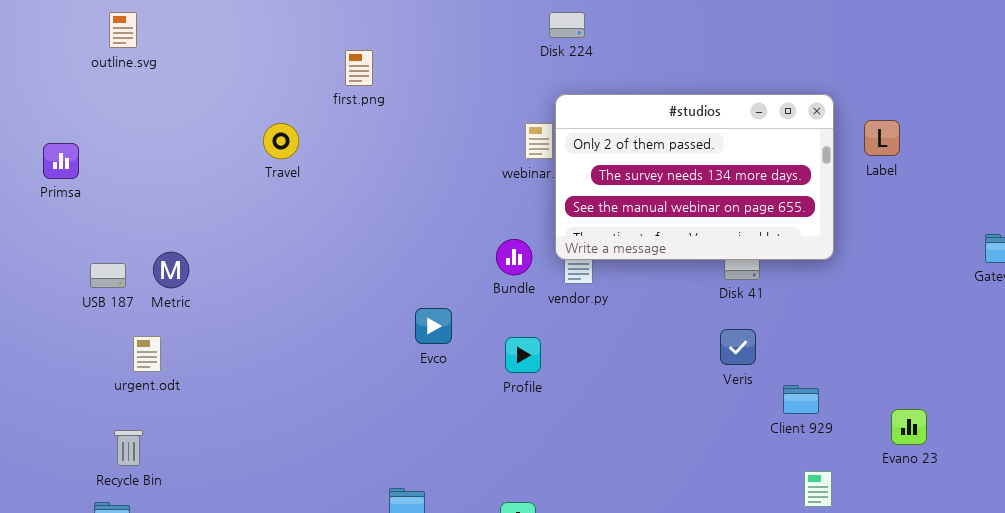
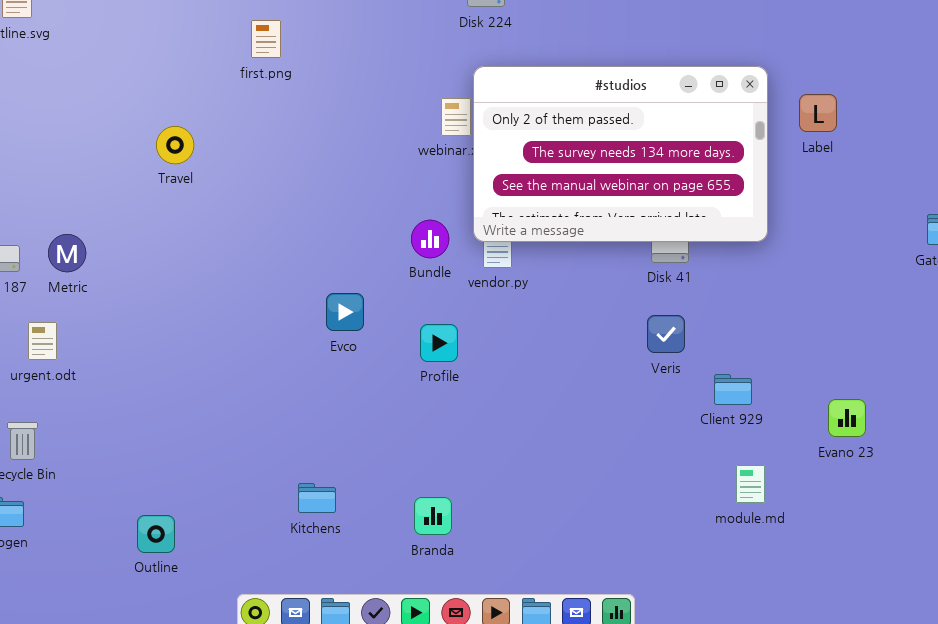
Travel: [263,123,299,159] -> [156,126,194,164], moved

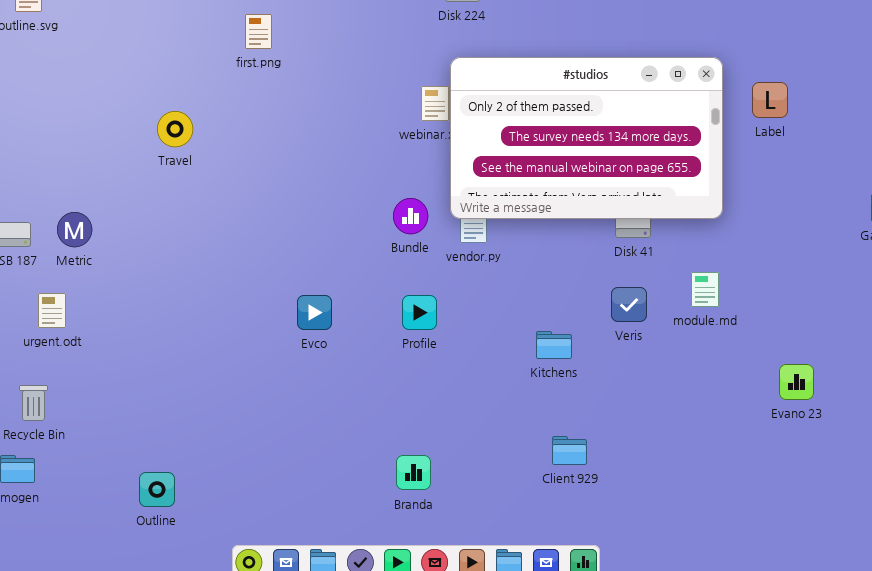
Evco: [326,293,364,331] -> [297,295,332,330], moved
Client 929: [714,374,752,405] -> [552,436,587,465], moved
module.md: [736,465,765,503] -> [691,272,719,307], moved
Kitchens: [298,483,336,513] -> [536,331,572,359], moved

